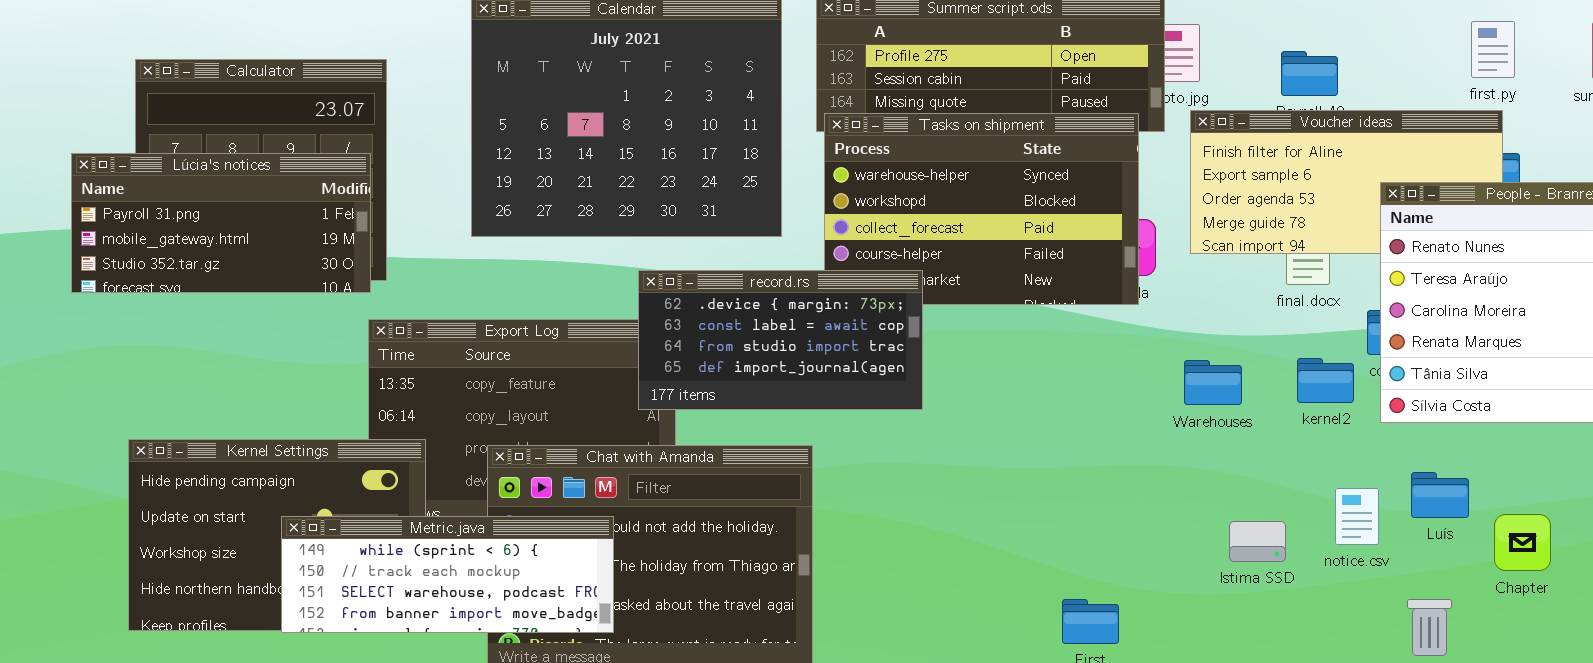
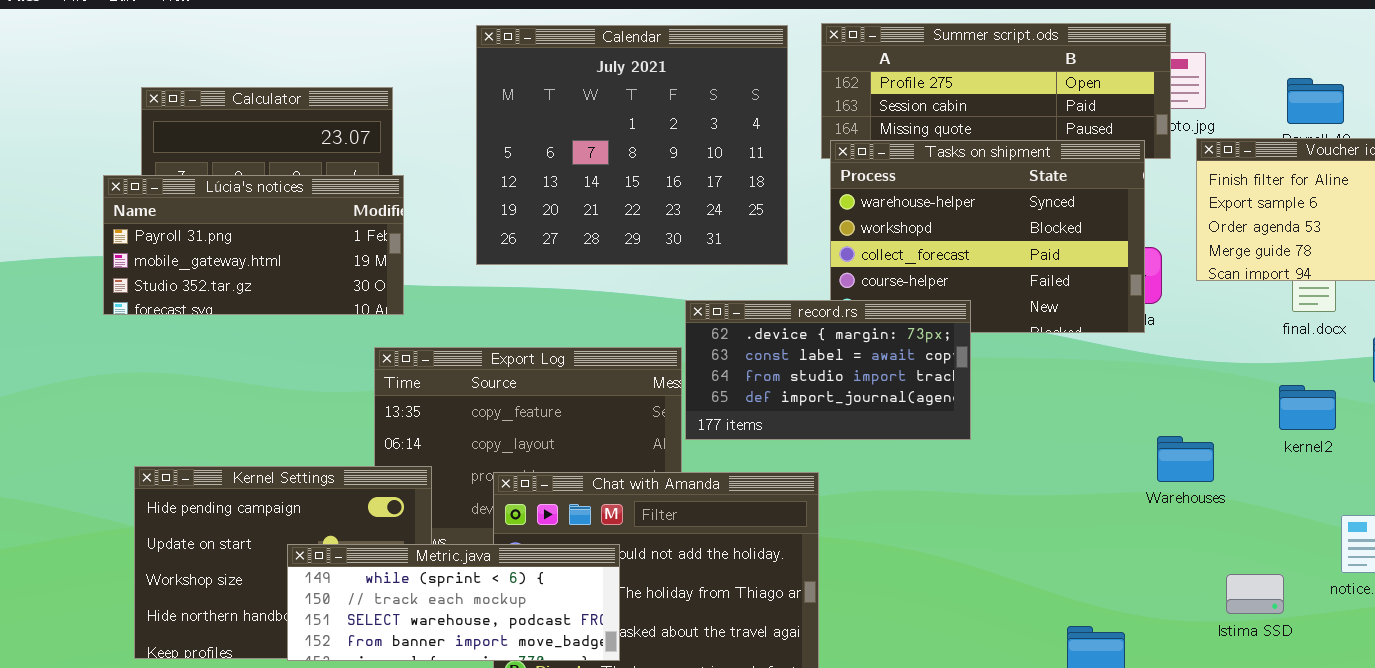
Lúcia's notices: [71,153,371,293] -> [103,175,404,315], moved
record.rs: [638,270,923,410] -> [685,300,971,440], moved
kernel2: [1297,358,1354,403] -> [1279,385,1336,430], moved
Warehouses: [1184,360,1242,405] -> [1157,436,1214,482], moved
Istima SSD: [1229,521,1286,562] -> [1226,574,1284,614], moved

